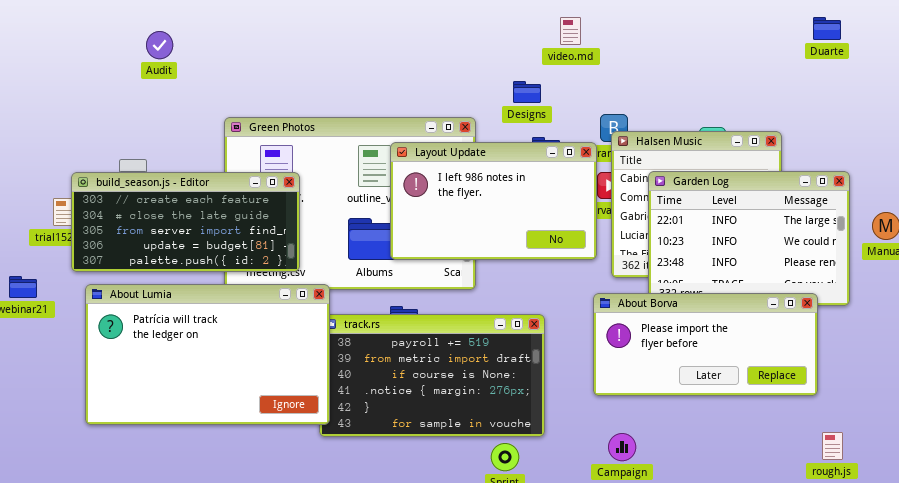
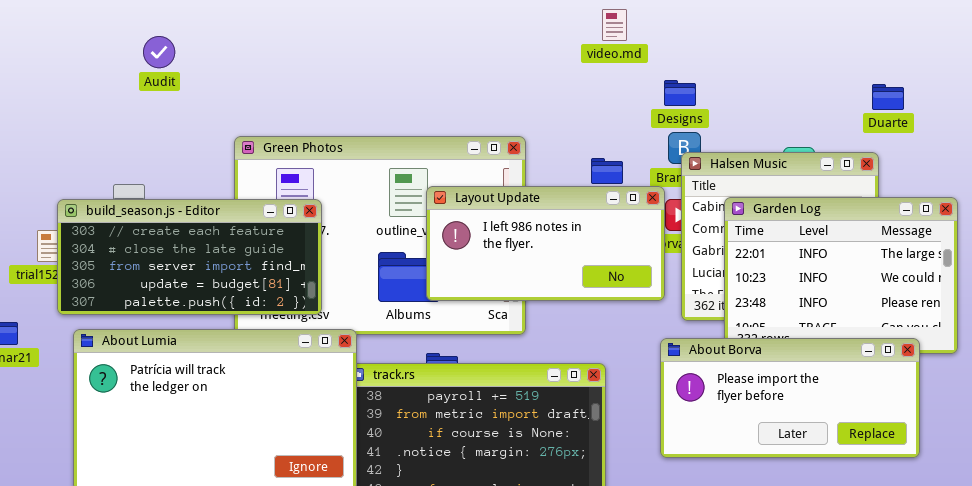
video.md: [560,17,581,45] -> [602,9,627,41], moved
Duarte: [813,17,841,40] -> [872,84,904,110], moved
Designs: [513,81,541,103] -> [664,80,696,106], moved
Layout Update: [390,142,597,260] -> [426,186,665,301], resized

